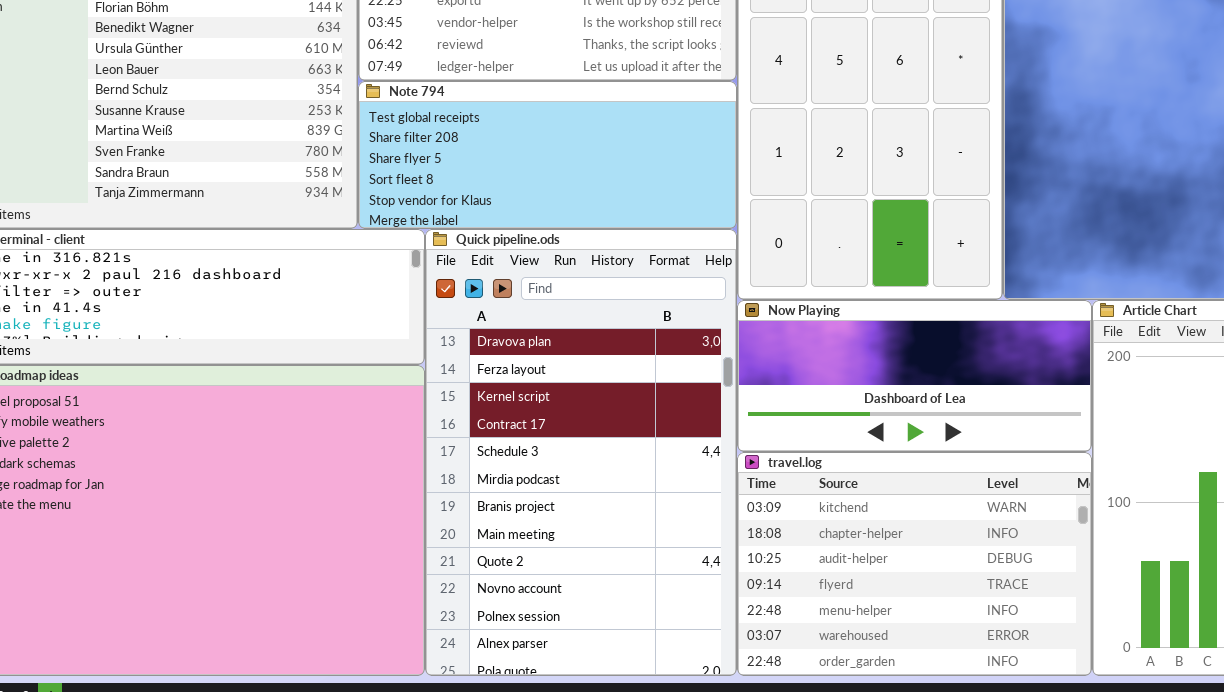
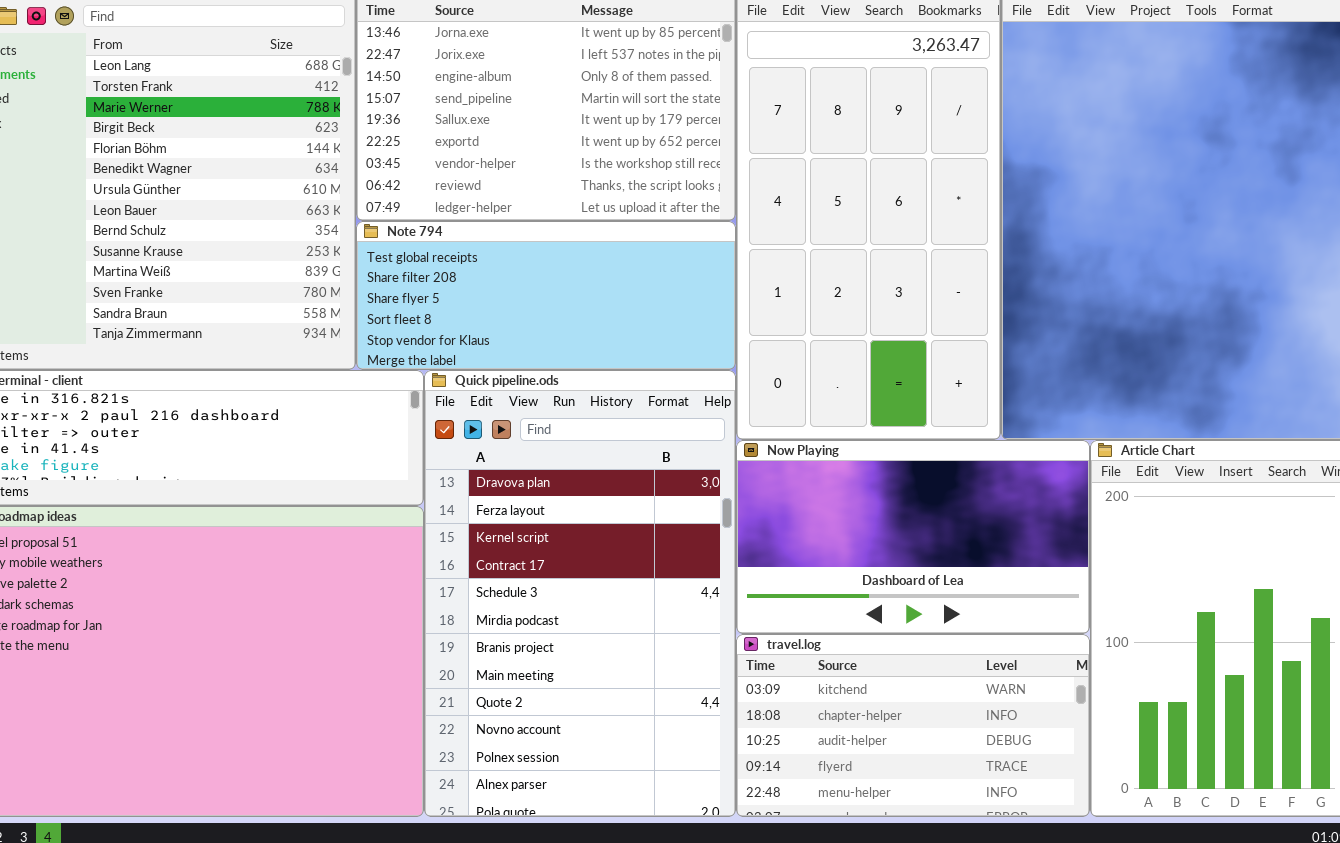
Now Playing: [737,300,1092,452] -> [736,440,1090,634], resized
travel.log: [737,452,1092,676] -> [736,634,1090,817], resized

